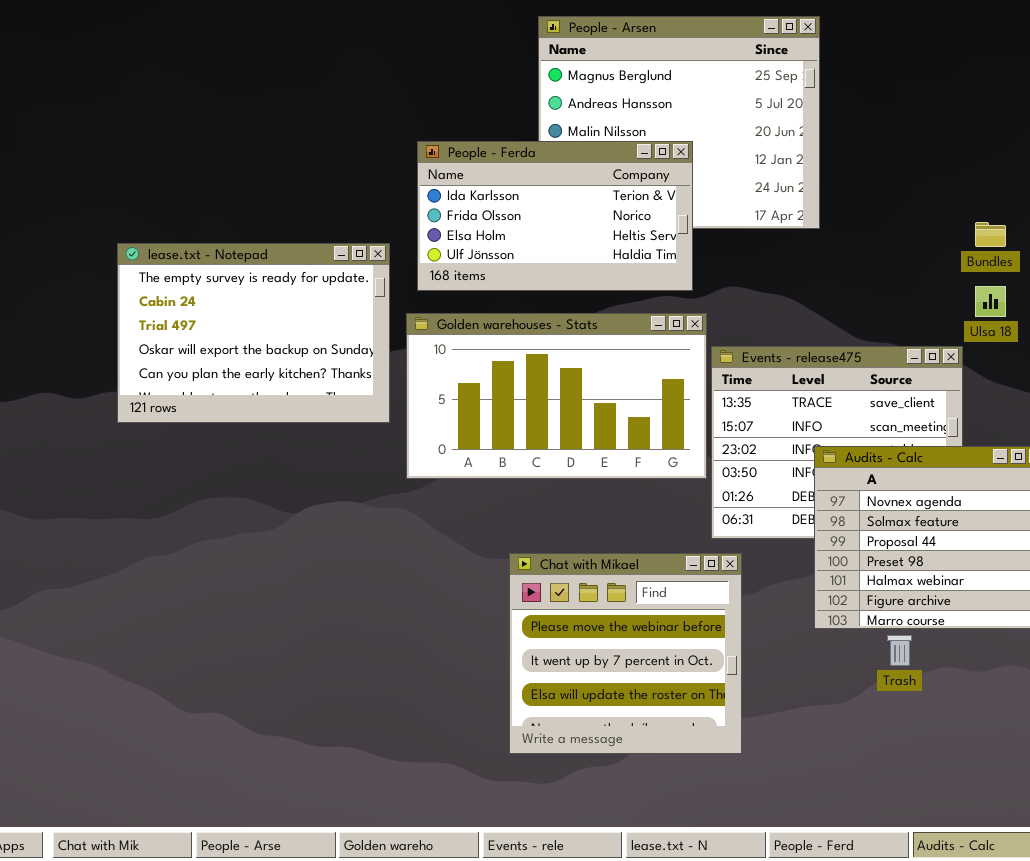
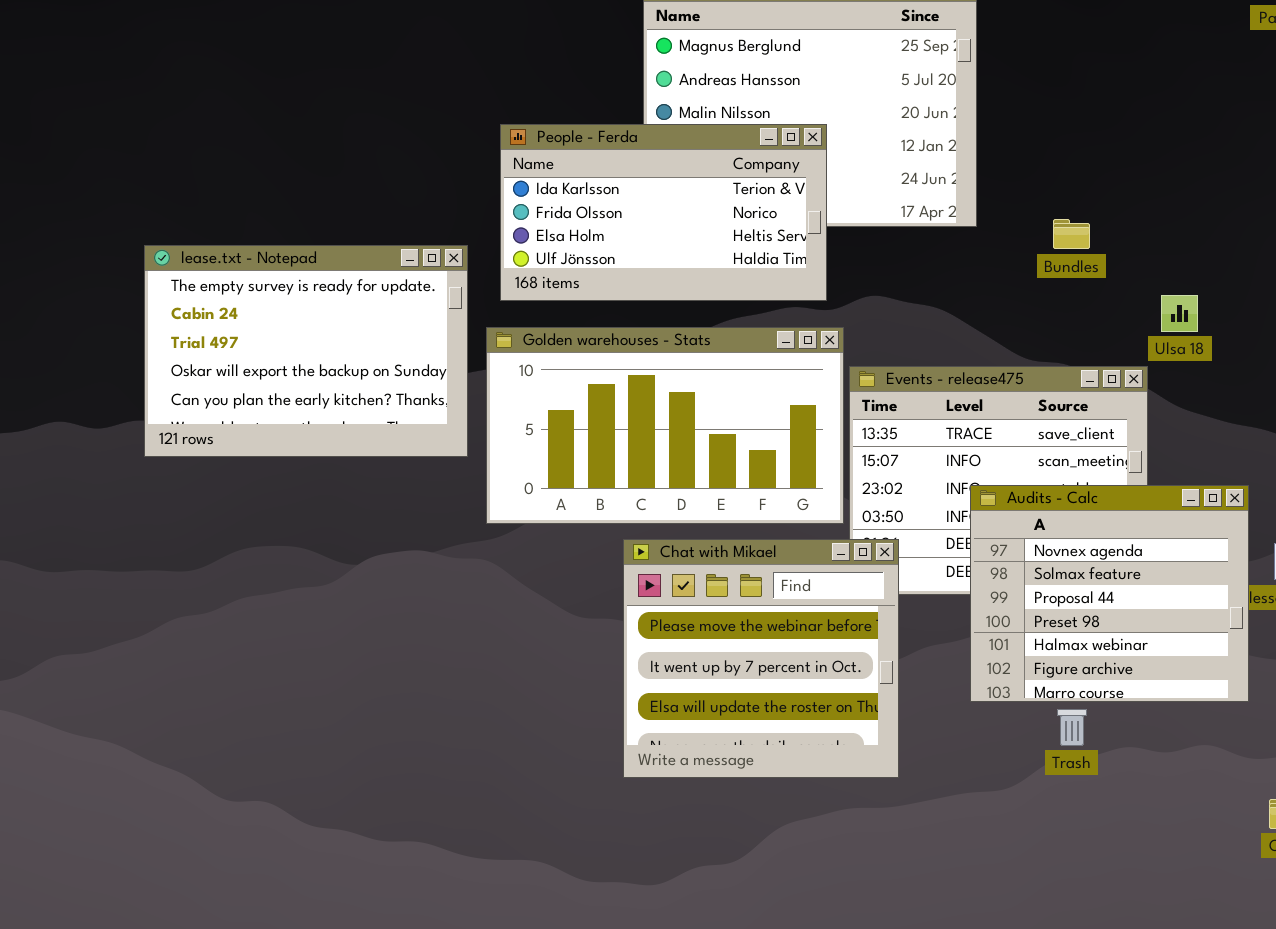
Bundles: [975,222,1006,247] -> [1053,219,1090,249], moved
Chat with Mikael: [509,553,742,754] -> [623,539,899,778], moved

